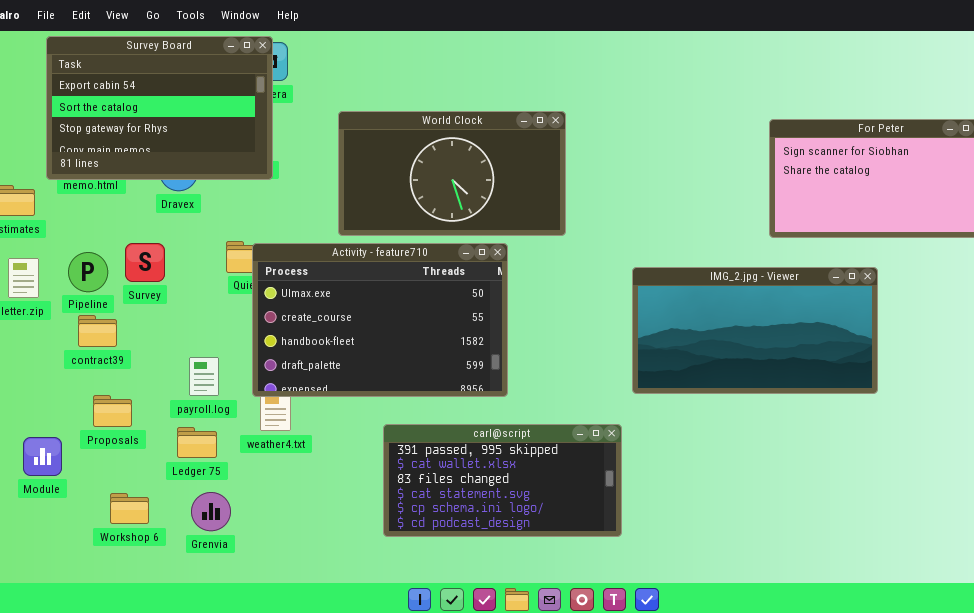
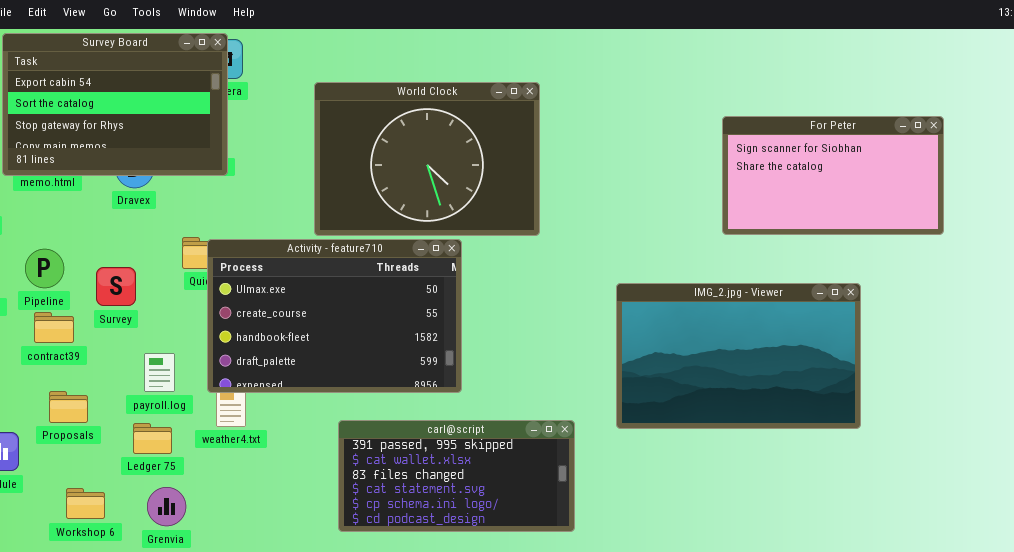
World Clock: [338,111,566,236] -> [314,82,540,236], moved, resized
Survey: [125,243,165,282] -> [96,267,136,306], moved
IMG_2.jpg - Viewer: [632,267,878,394] -> [616,283,861,429], moved, resized

